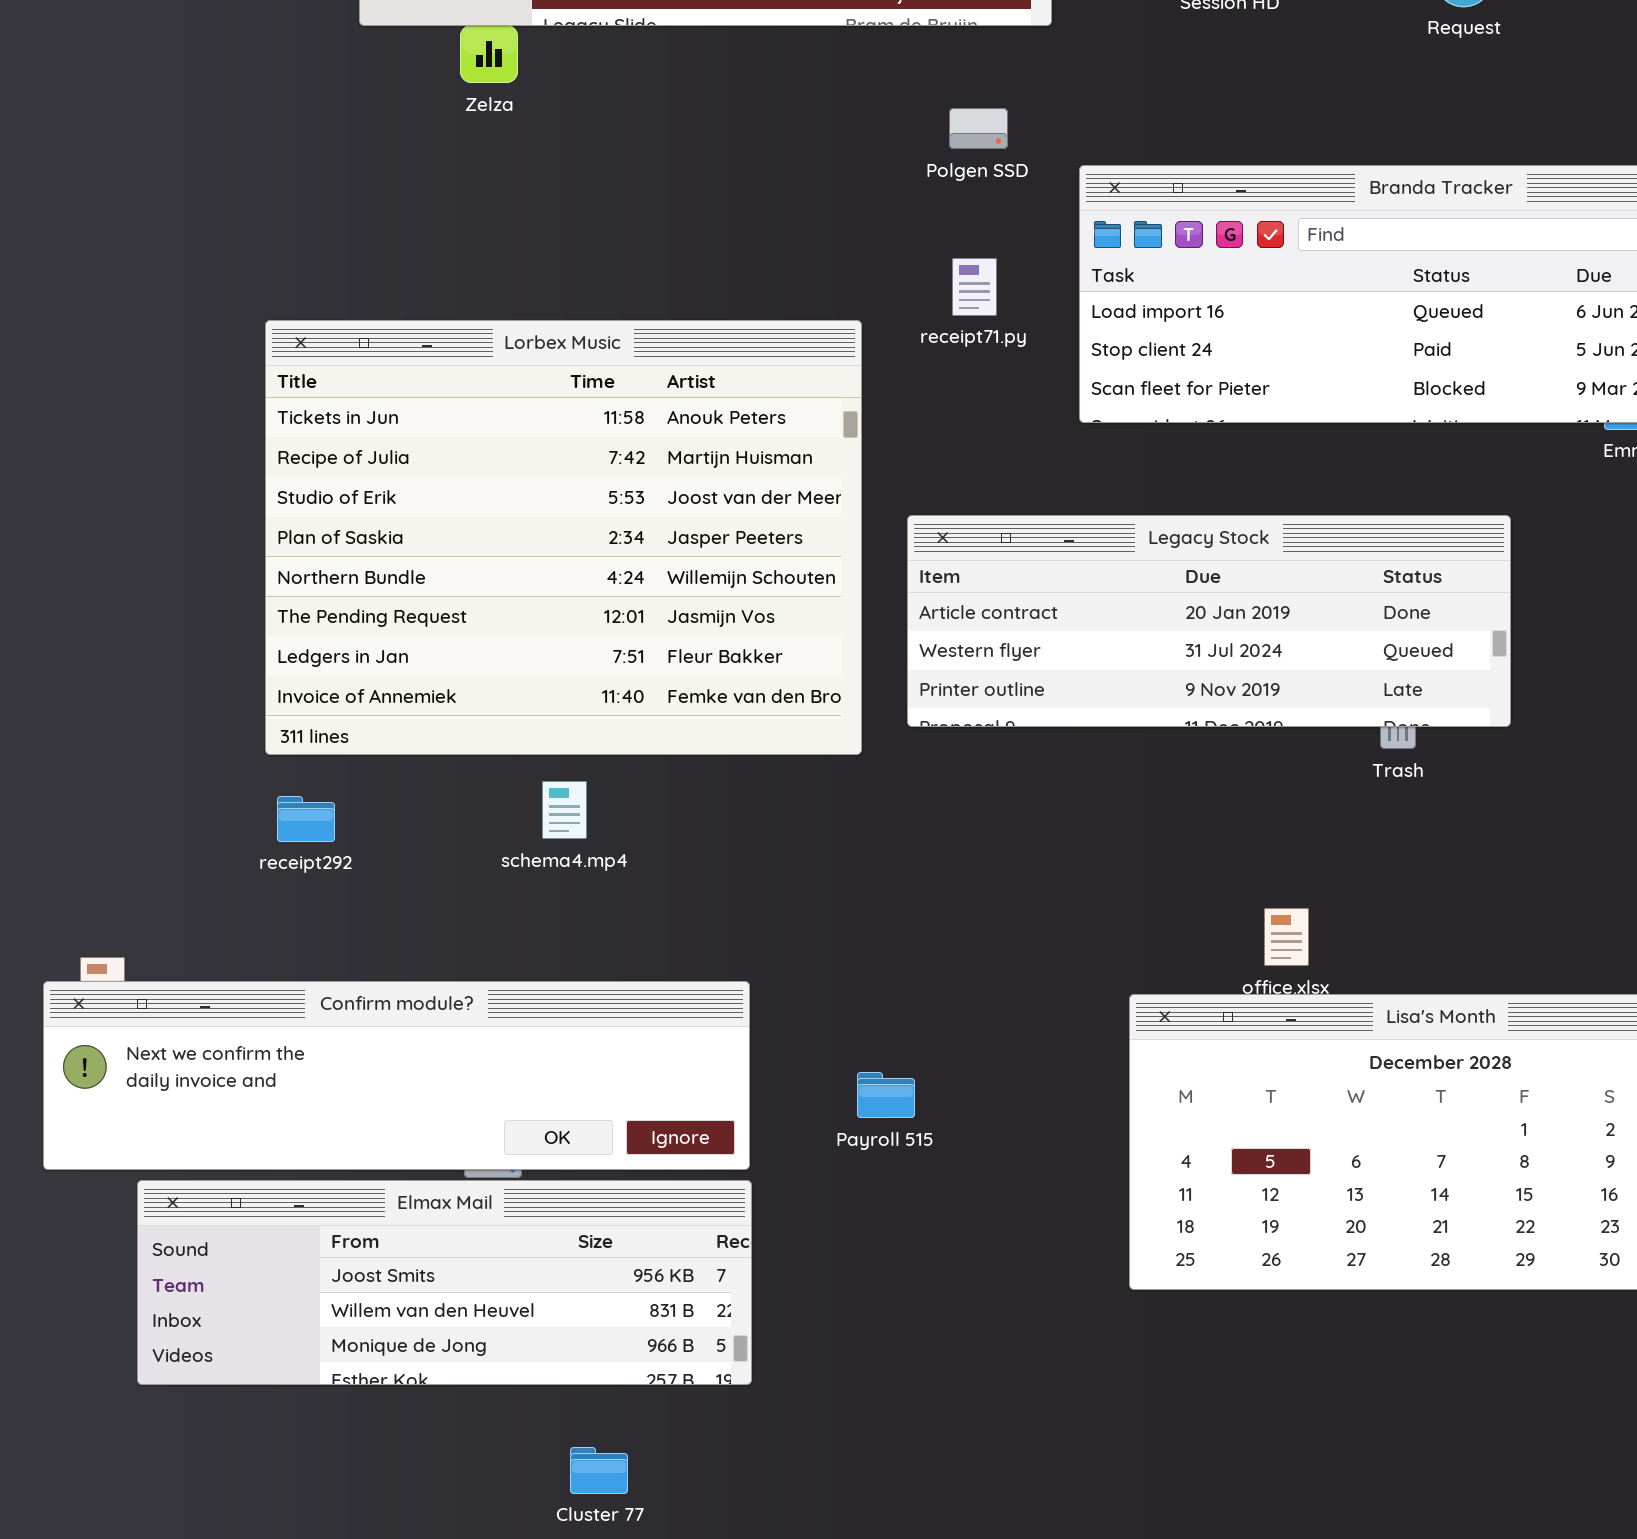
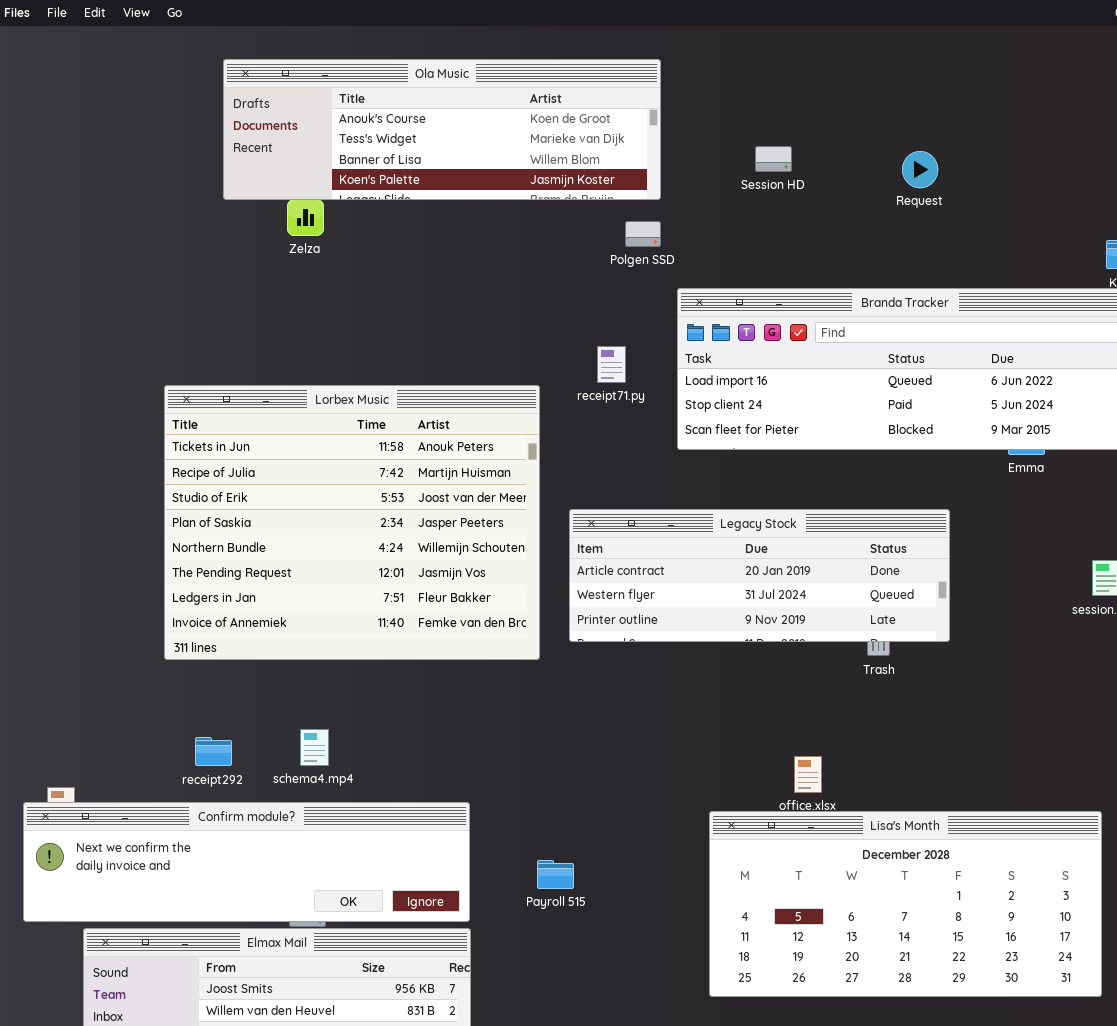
Polgen SSD: [949,108,1008,149] -> [625,221,661,247], moved
schema4.mp4: [542,781,587,839] -> [300,729,329,766], moved
receipt292: [277,796,335,842] -> [195,737,232,766], moved

